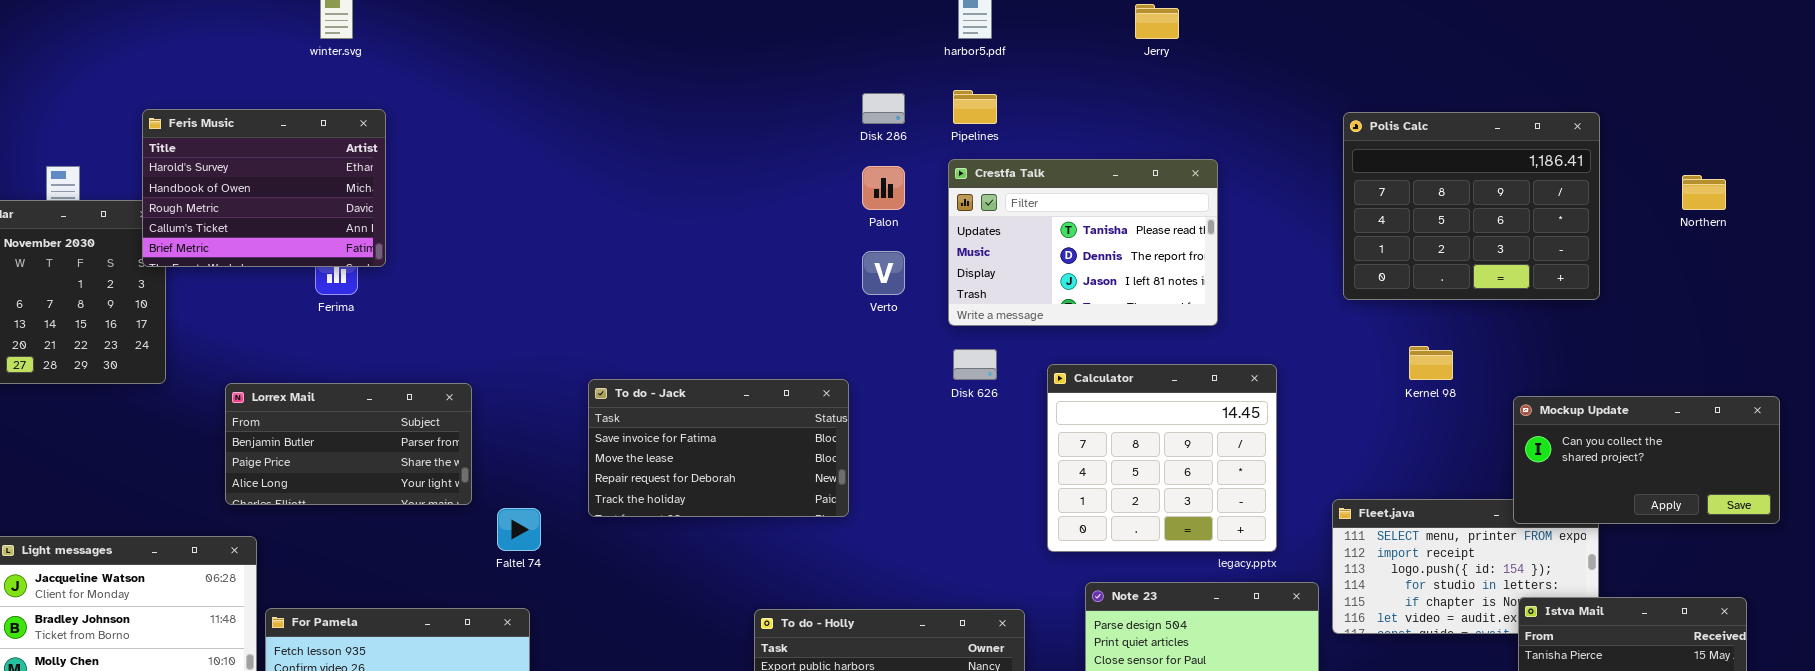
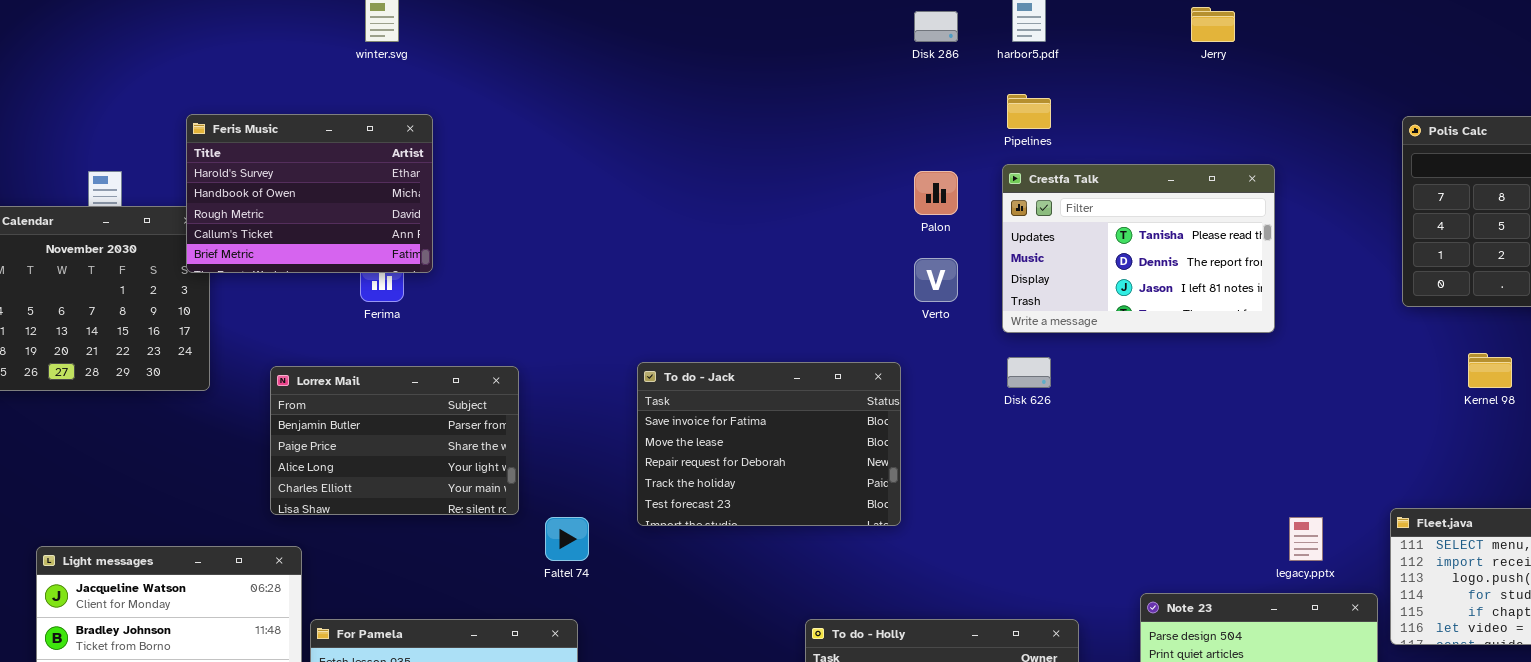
Disk 286: [862,93,905,124] -> [914,11,958,42], moved
Calculator: [1047,364,1277,552] -> none, closed
To do - Jack: [588,379,849,517] -> [637,362,901,526], resized
Lorrex Mail: [225,383,472,505] -> [270,366,519,515], resized

